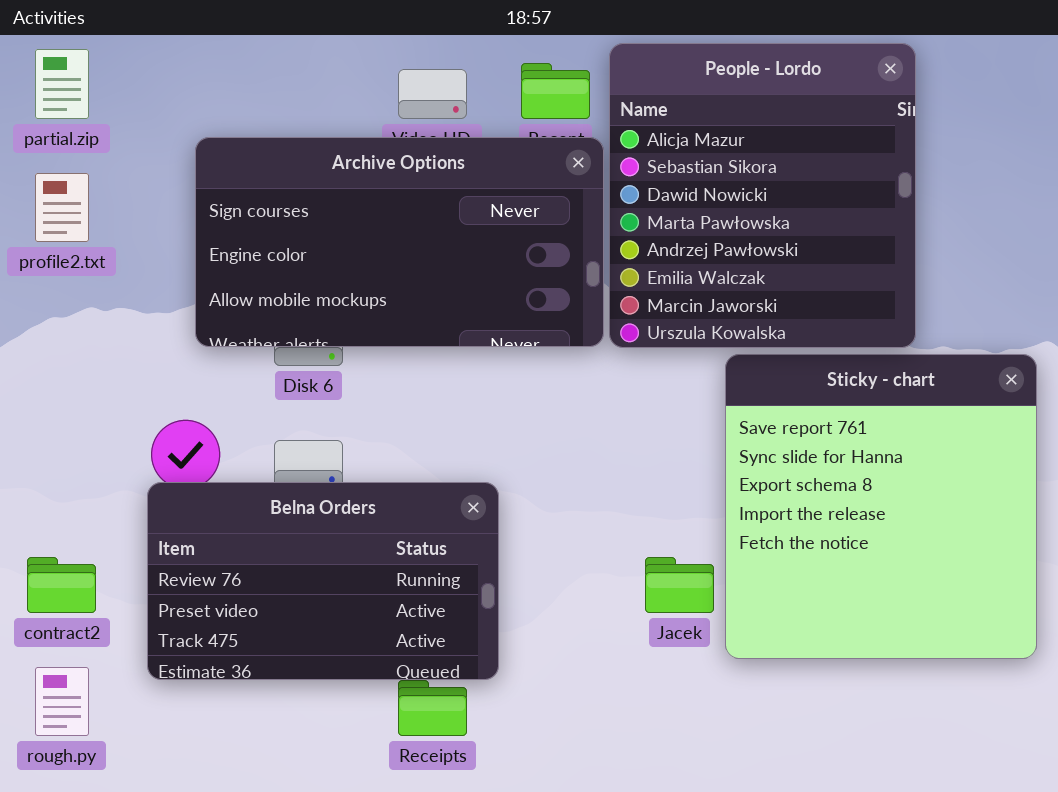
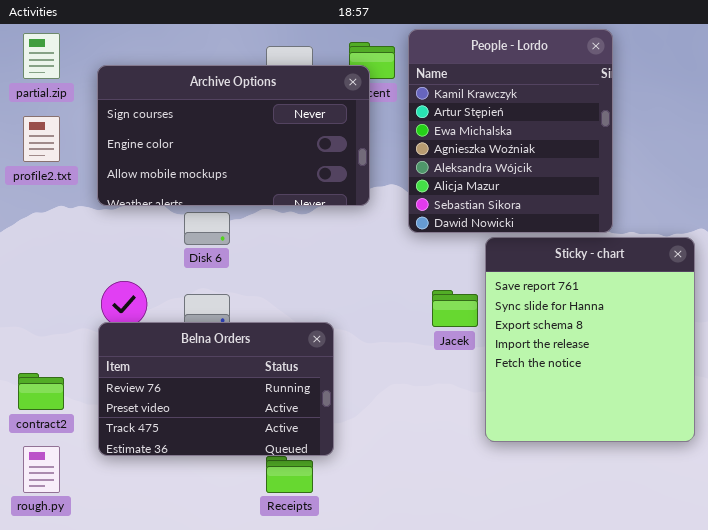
People - Lordo: [609,43,916,348] -> [408,29,613,233], scrolled up 5 rows
Archive Options: [195,137,604,347] -> [97,65,370,206], moved
Jacek: [645,557,714,613] -> [432,290,478,327], moved

